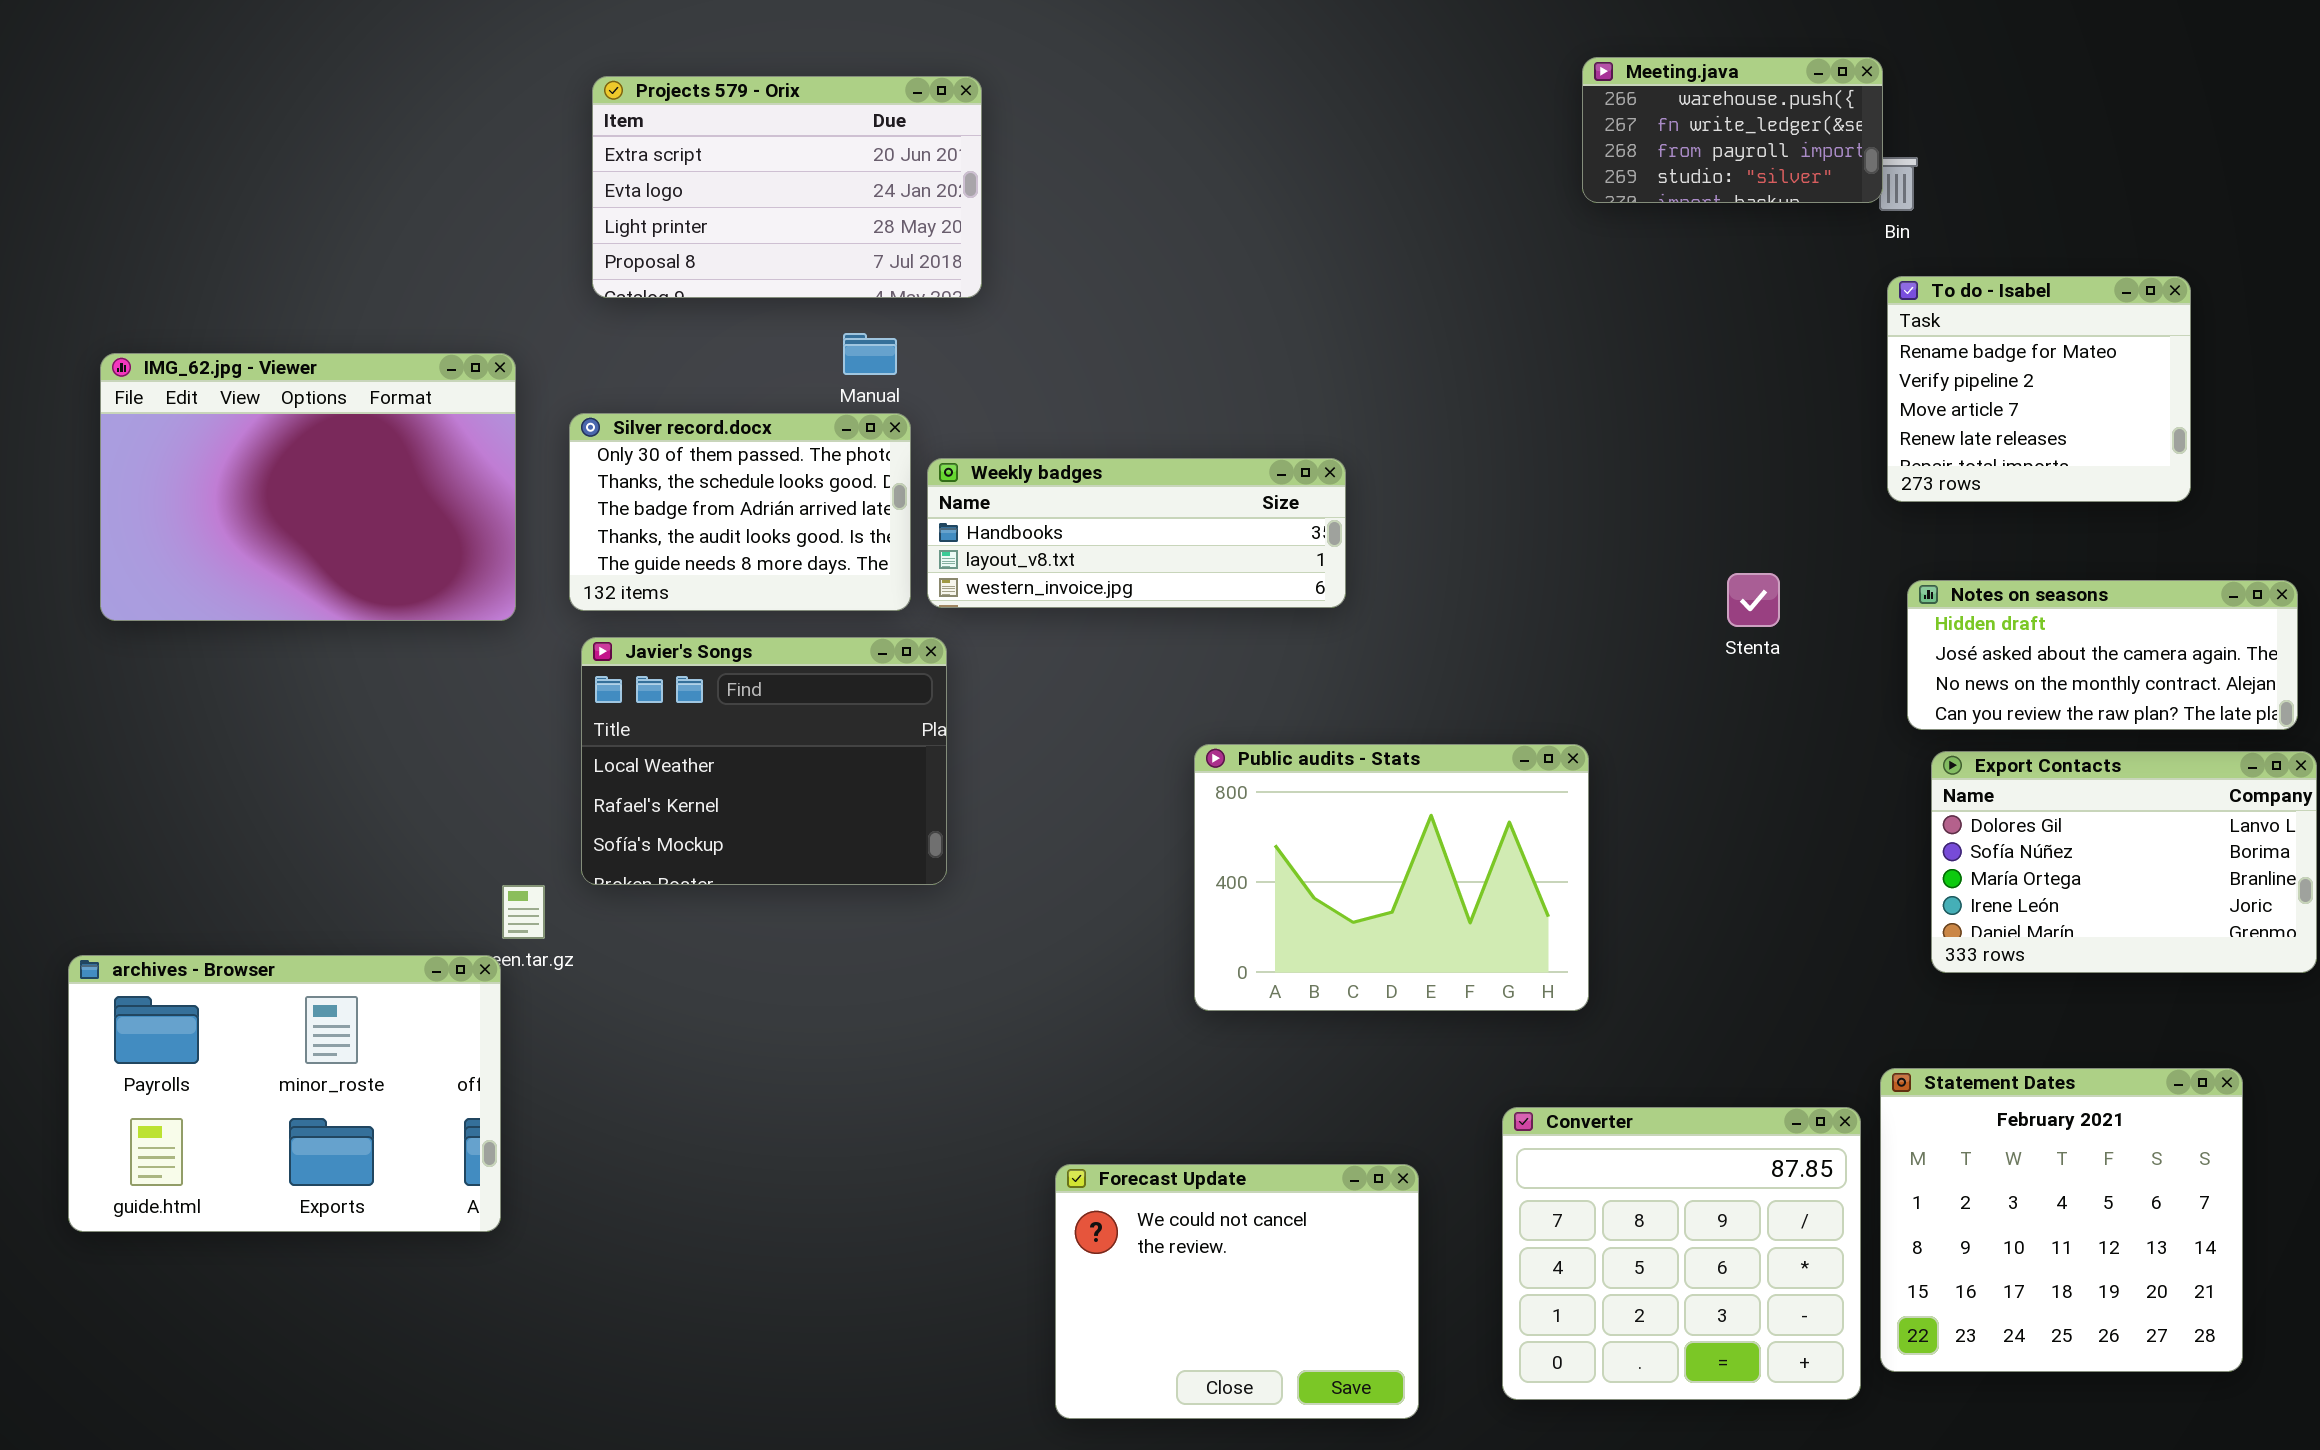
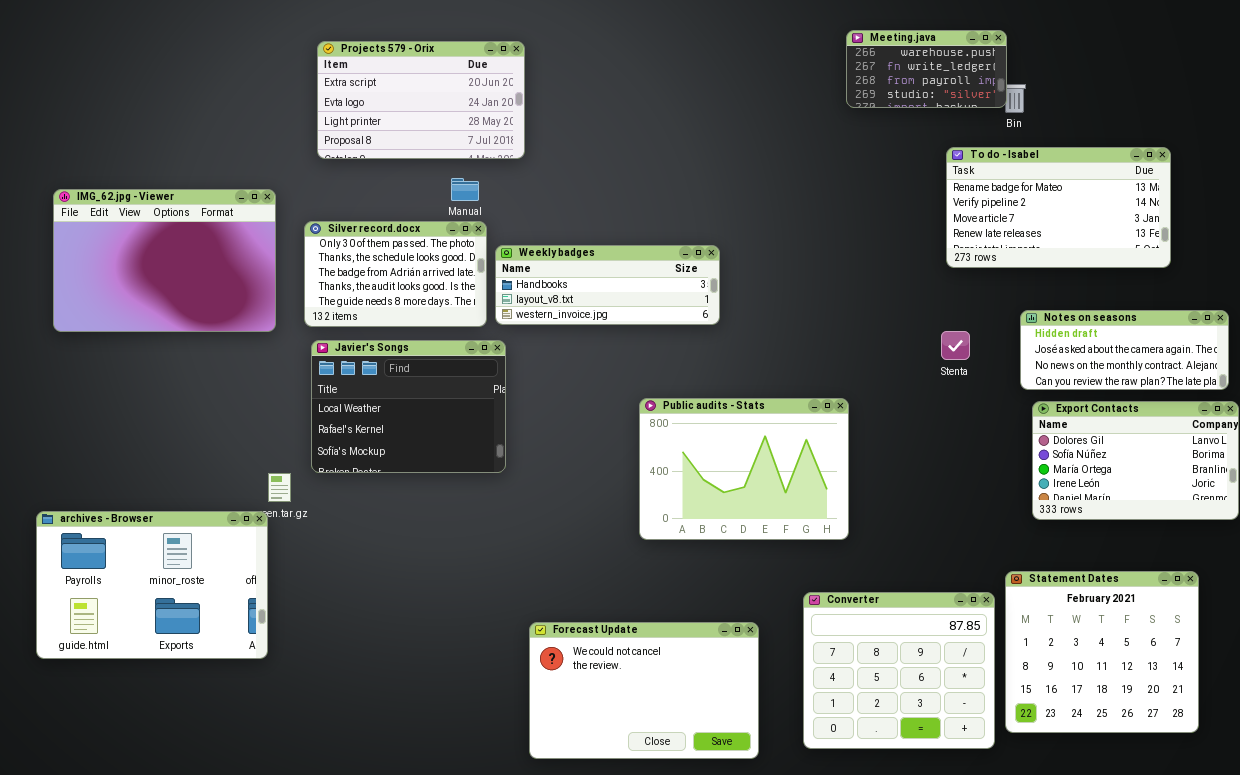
To do - Isabel: [1887,276,2191,502] -> [946,147,1171,268], resized
Stenta: [1727,573,1780,627] -> [941,331,970,360], moved
Forecast Update: [1055,1164,1419,1419] -> [529,622,759,759], resized

